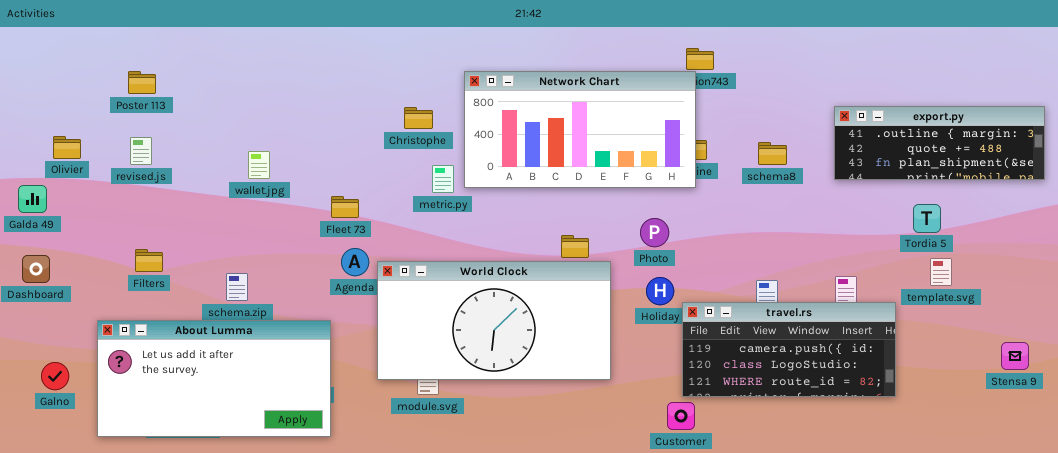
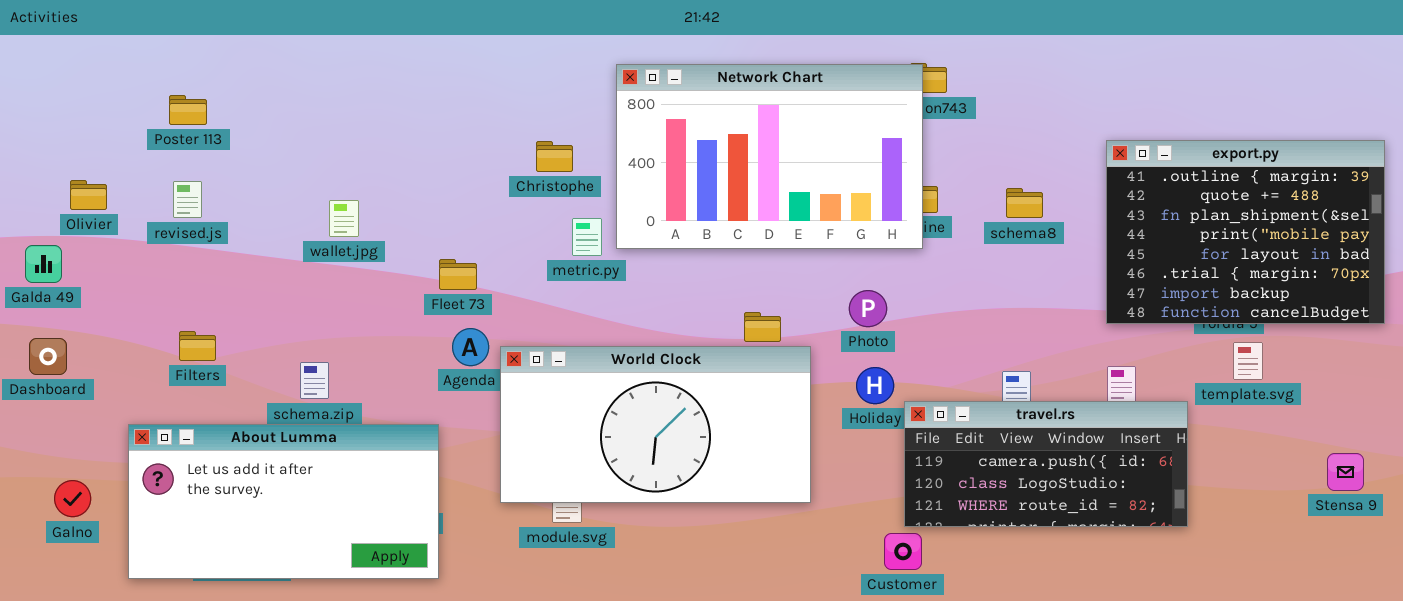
Network Chart: [464,71,696,188] -> [616,64,923,249], resized
export.py: [834,106,1045,180] -> [1106,140,1385,324], resized

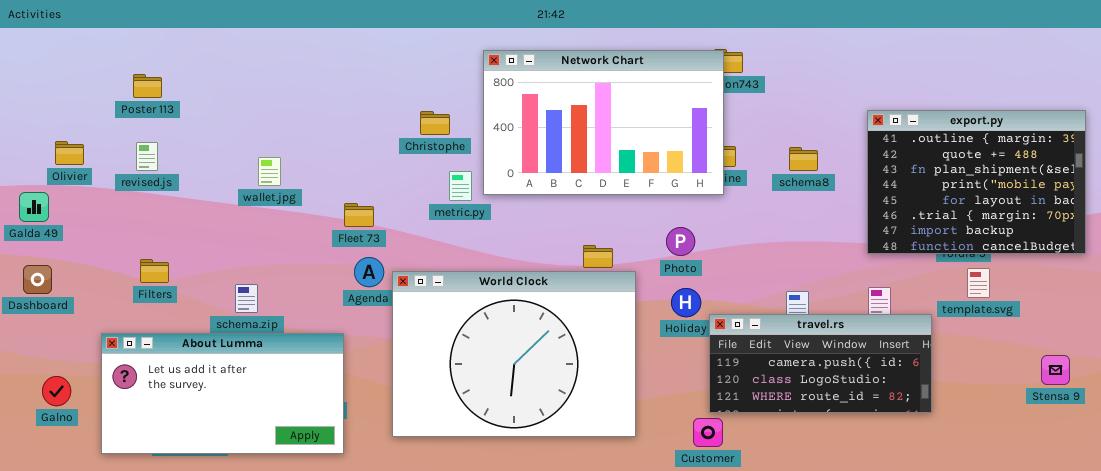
World Clock: [500,346,811,503] -> [392,271,636,437], resized

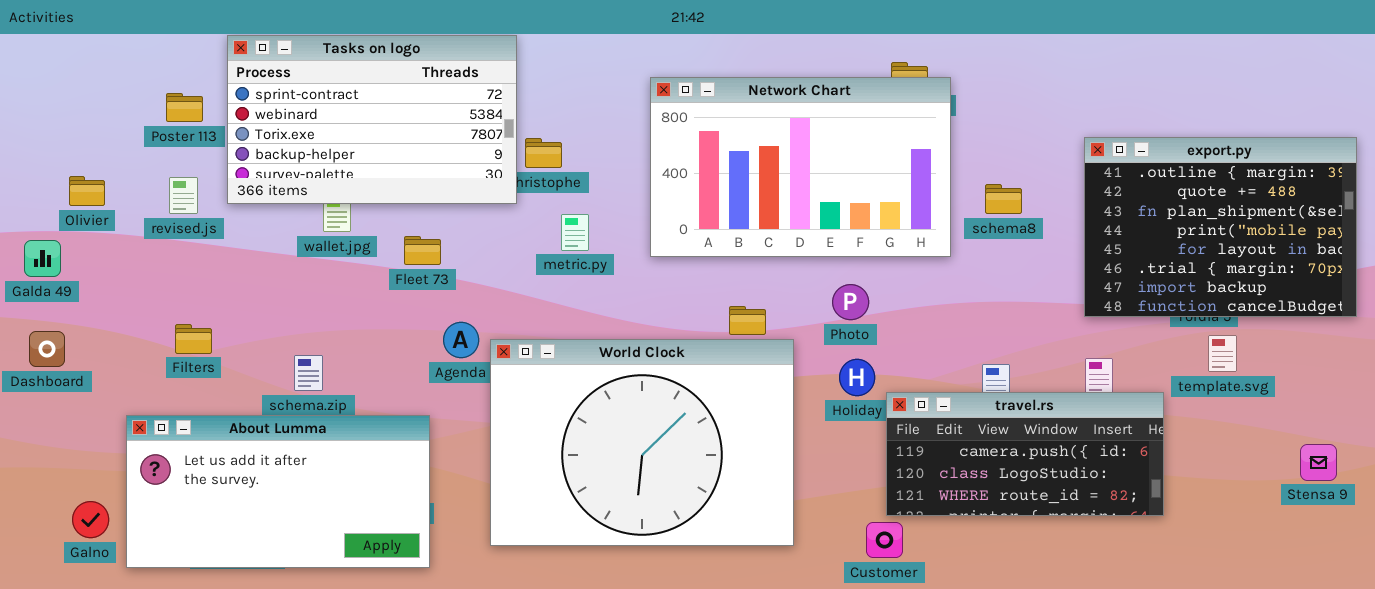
Tasks on logo: none -> [227,35,517,204], opened
Network Chart: [483,50,724,195] -> [650,77,951,257], moved
Fleet 73: [344,203,374,227] -> [404,236,441,265], moved
Galno: [42,376,71,406] -> [72,501,109,538], moved

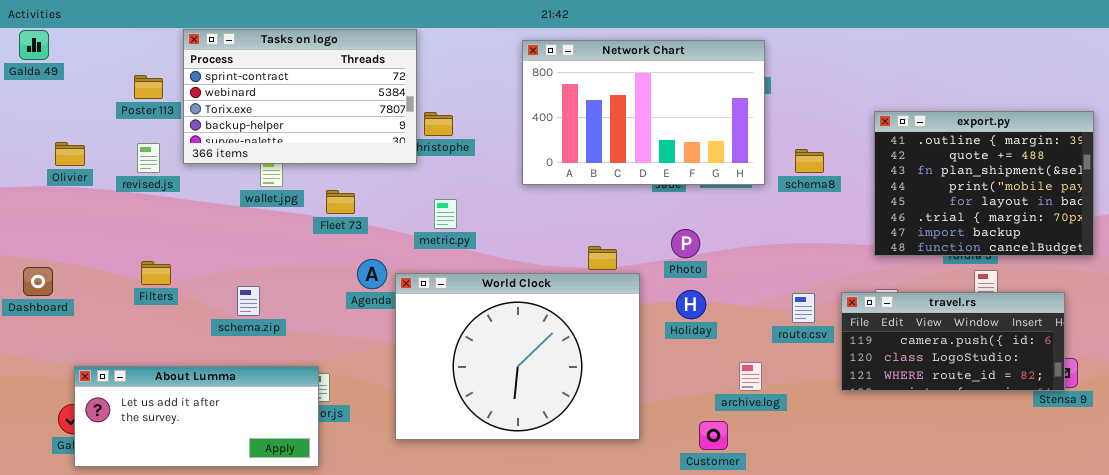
Network Chart: [650,77,951,257] -> [522,40,765,185], moved
metric.py: [561,214,589,251] -> [434,199,457,229], moved
Galda 49: [24,240,61,277] -> [19,30,49,60], moved
travel.rs: [886,392,1164,516] -> [841,292,1065,391], moved
About Lumma: [126,415,430,568] -> [74,366,319,467], moved, resized

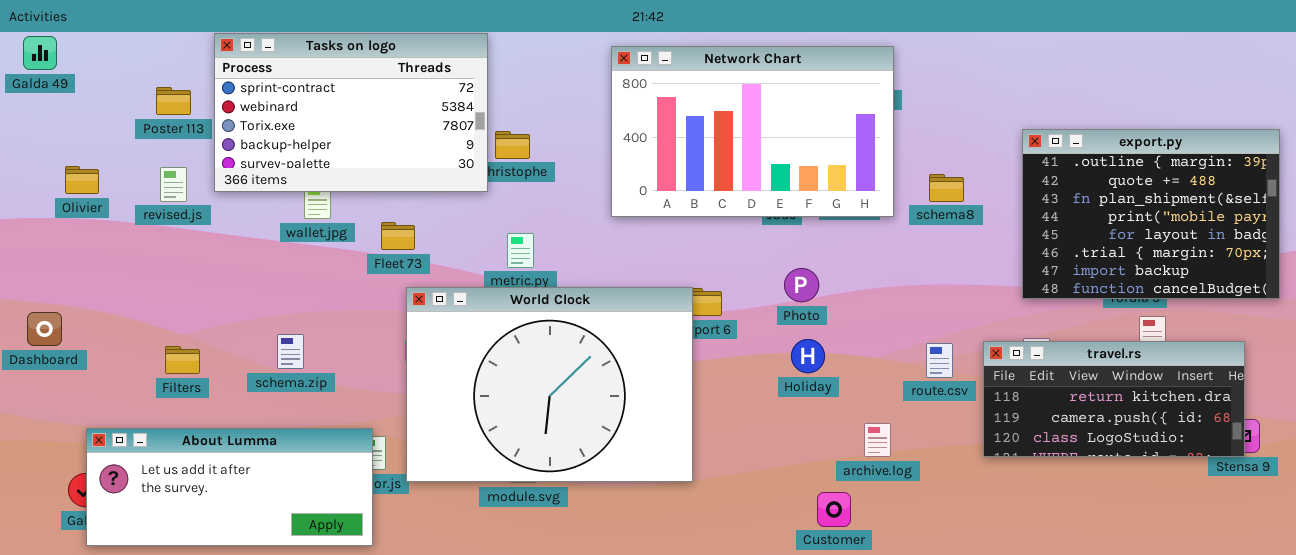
Filters: [141,261,171,285] -> [165,346,200,374], moved
World Clock: [395,273,640,440] -> [406,287,693,482], moved
travel.rs: [841,292,1065,391] -> [983,341,1245,457], scrolled up 1 row

